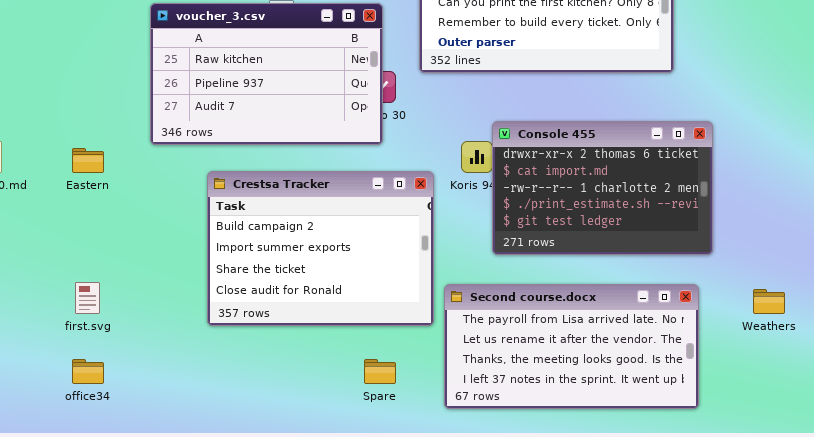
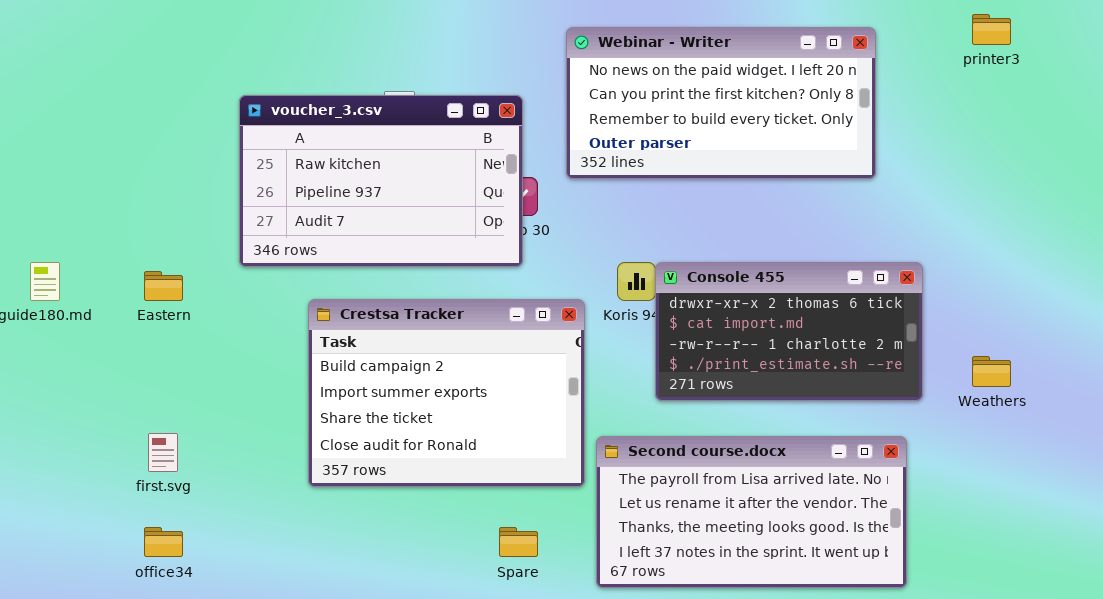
Console 455: [492,121,713,255] -> [655,262,923,401], resized
Weathers: [753,289,785,314] -> [972,356,1011,387], moved

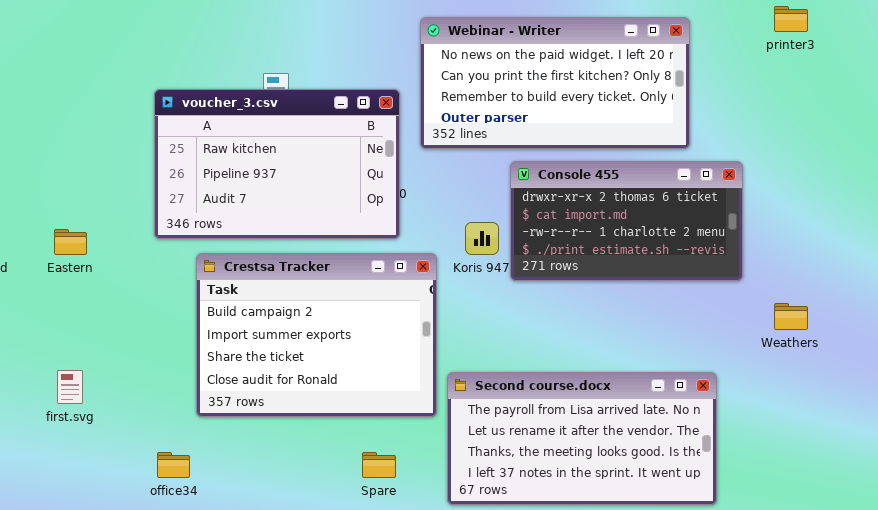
voucher_3.csv: [239,95,523,267] -> [154,89,400,239], moved
Console 455: [655,262,923,401] -> [510,161,743,281], moved
office34: [144,527,183,557] -> [157,452,190,478], moved

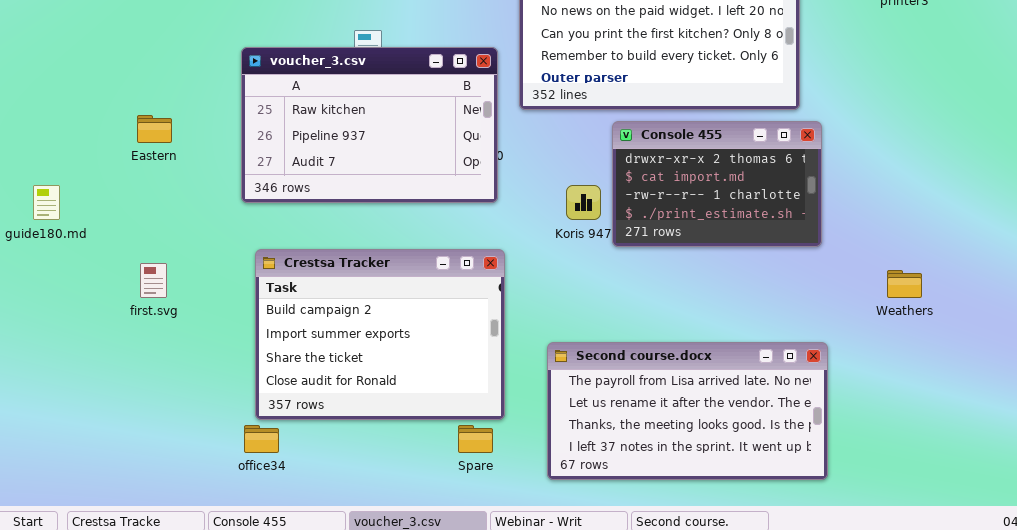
Console 455: [510,161,743,281] -> [612,121,822,247], resized
Eastern: [54,229,87,255] -> [137,115,172,143], moved
Crestsa Tracker: [196,253,437,417] -> [255,249,505,420], moved
first.svg: [57,370,83,404] -> [140,263,167,298], moved

